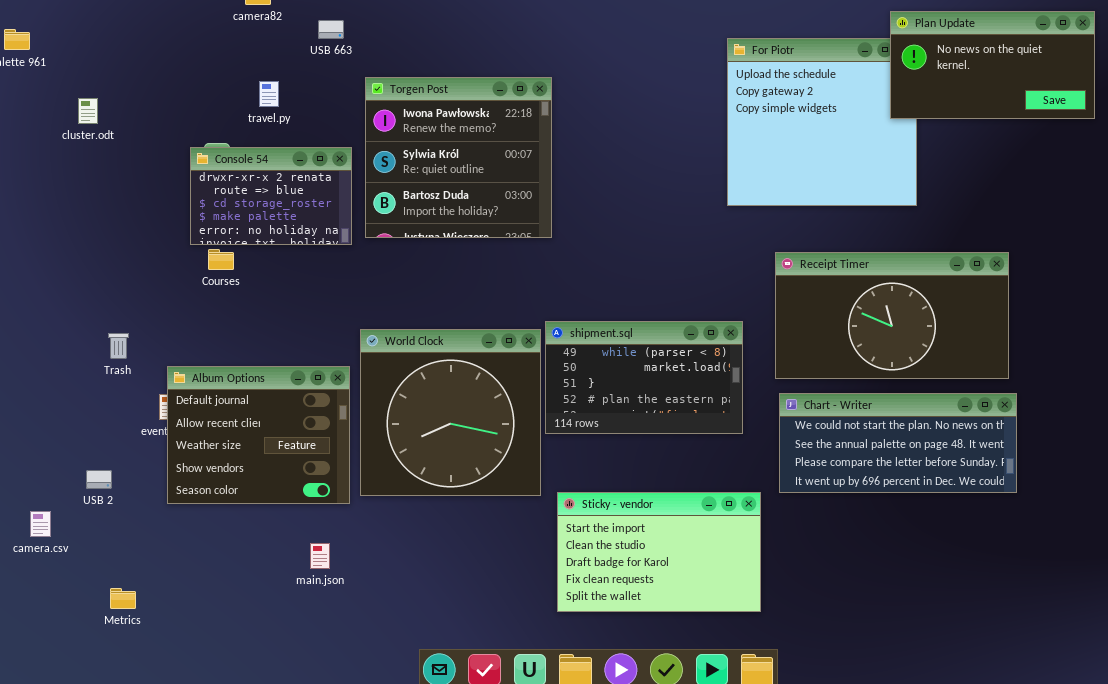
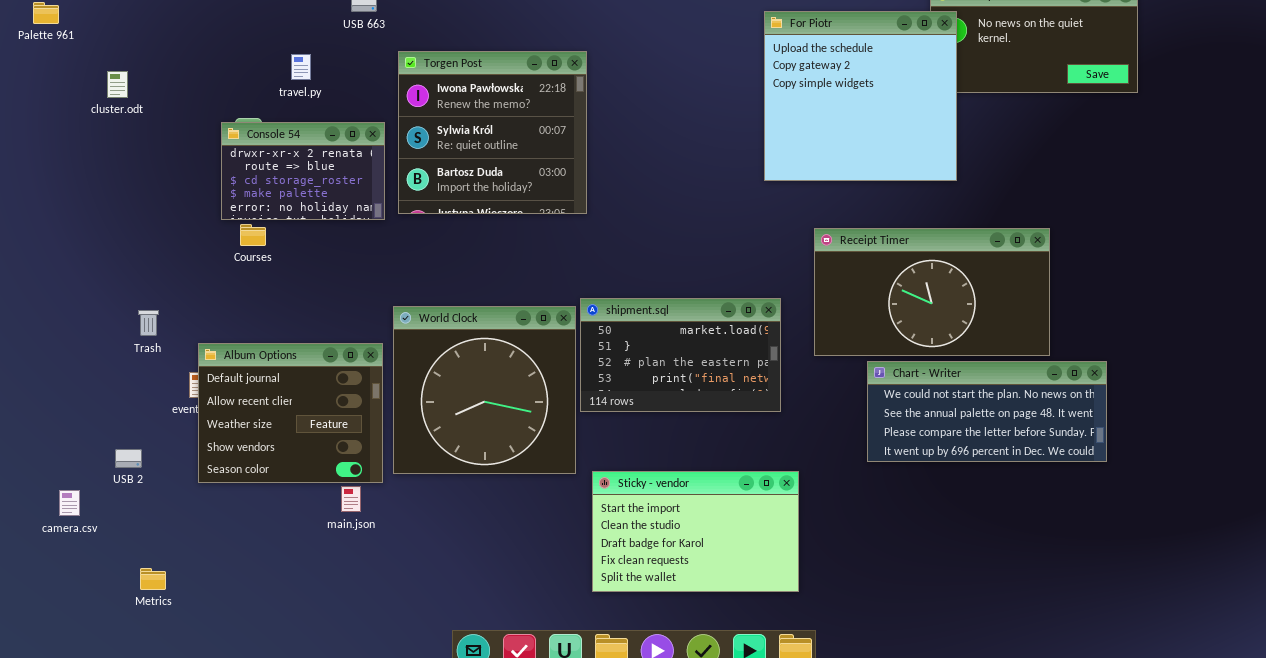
For Piotr: [727,38,917,206] -> [764,11,957,181], raised
shipment.sql: [545,321,743,434] -> [580,298,781,412], scrolled down 1 row
Chart - Writer: [779,393,1017,493] -> [867,361,1107,462], moved
main.json: [310,543,330,569] -> [341,486,361,512], moved

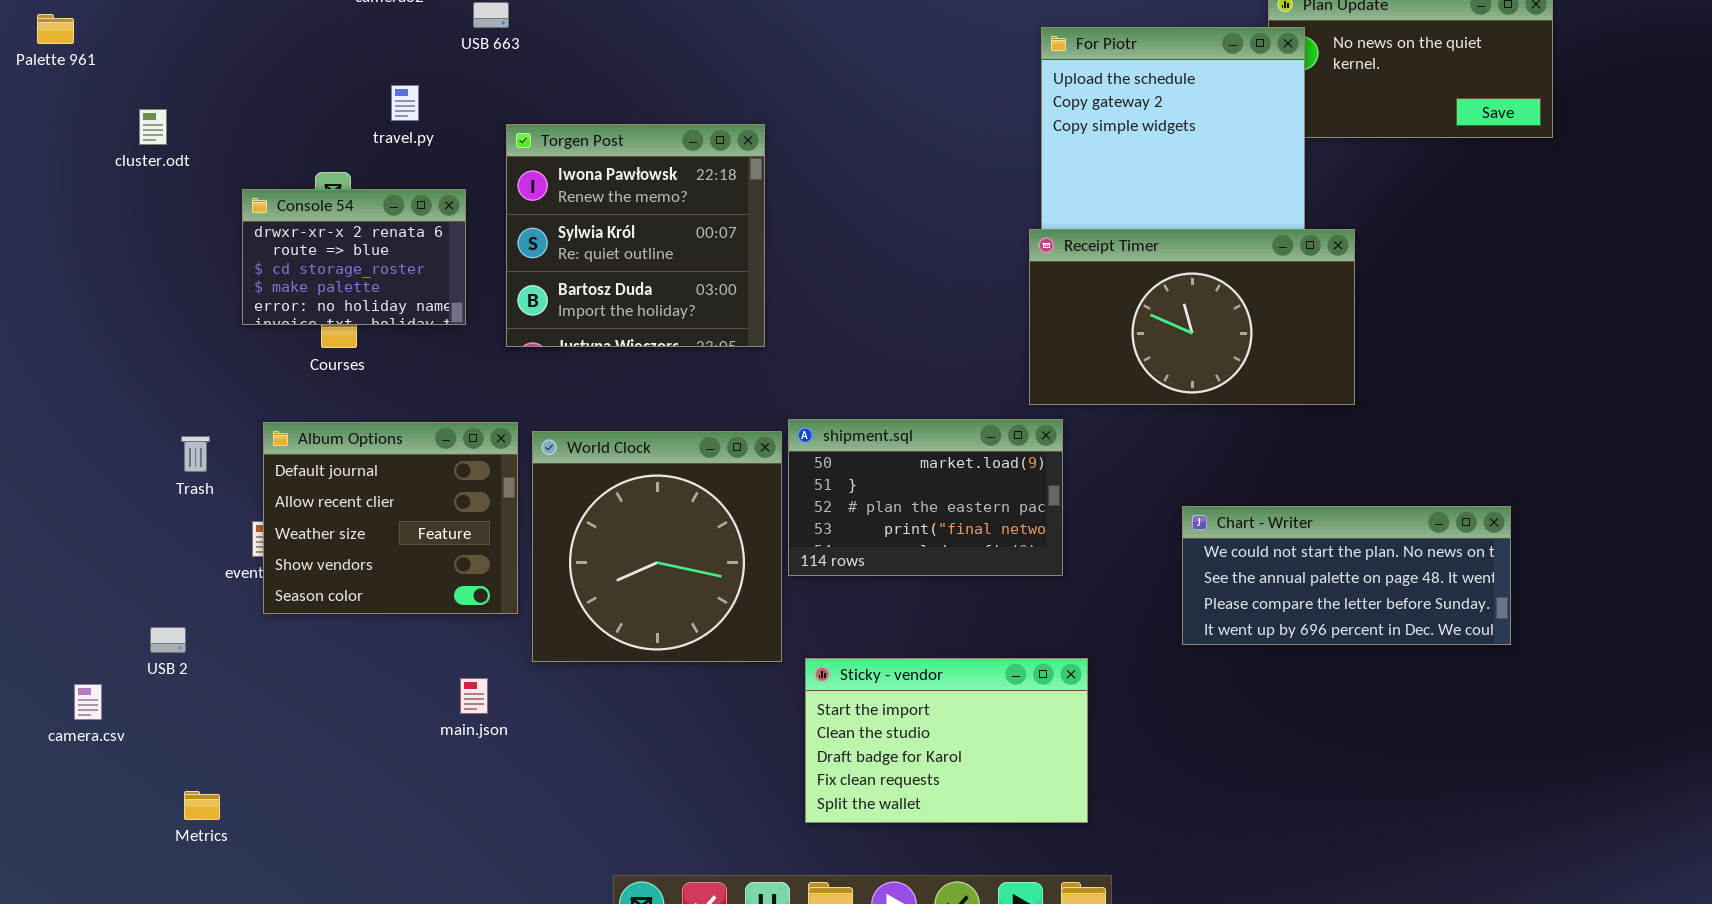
Torgen Post: [398,51,587,214] -> [506,124,765,347], moved
Console 54: [221,122,385,220] -> [242,189,466,325], moved
Receipt Timer: [814,228,1050,356] -> [1029,229,1355,405], moved
Album Options: [198,343,383,483] -> [263,422,518,614], moved

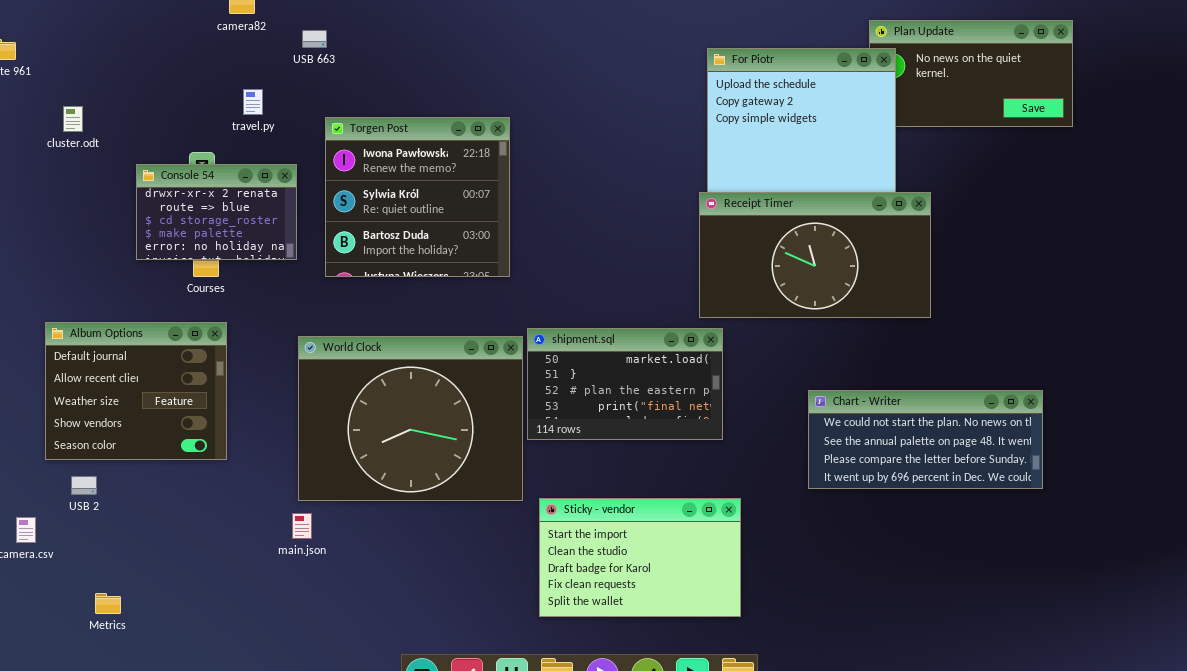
Album Options: [263,422,518,614] -> [45,322,227,460], moved
World Clock: [532,431,782,662] -> [298,336,523,501], resized

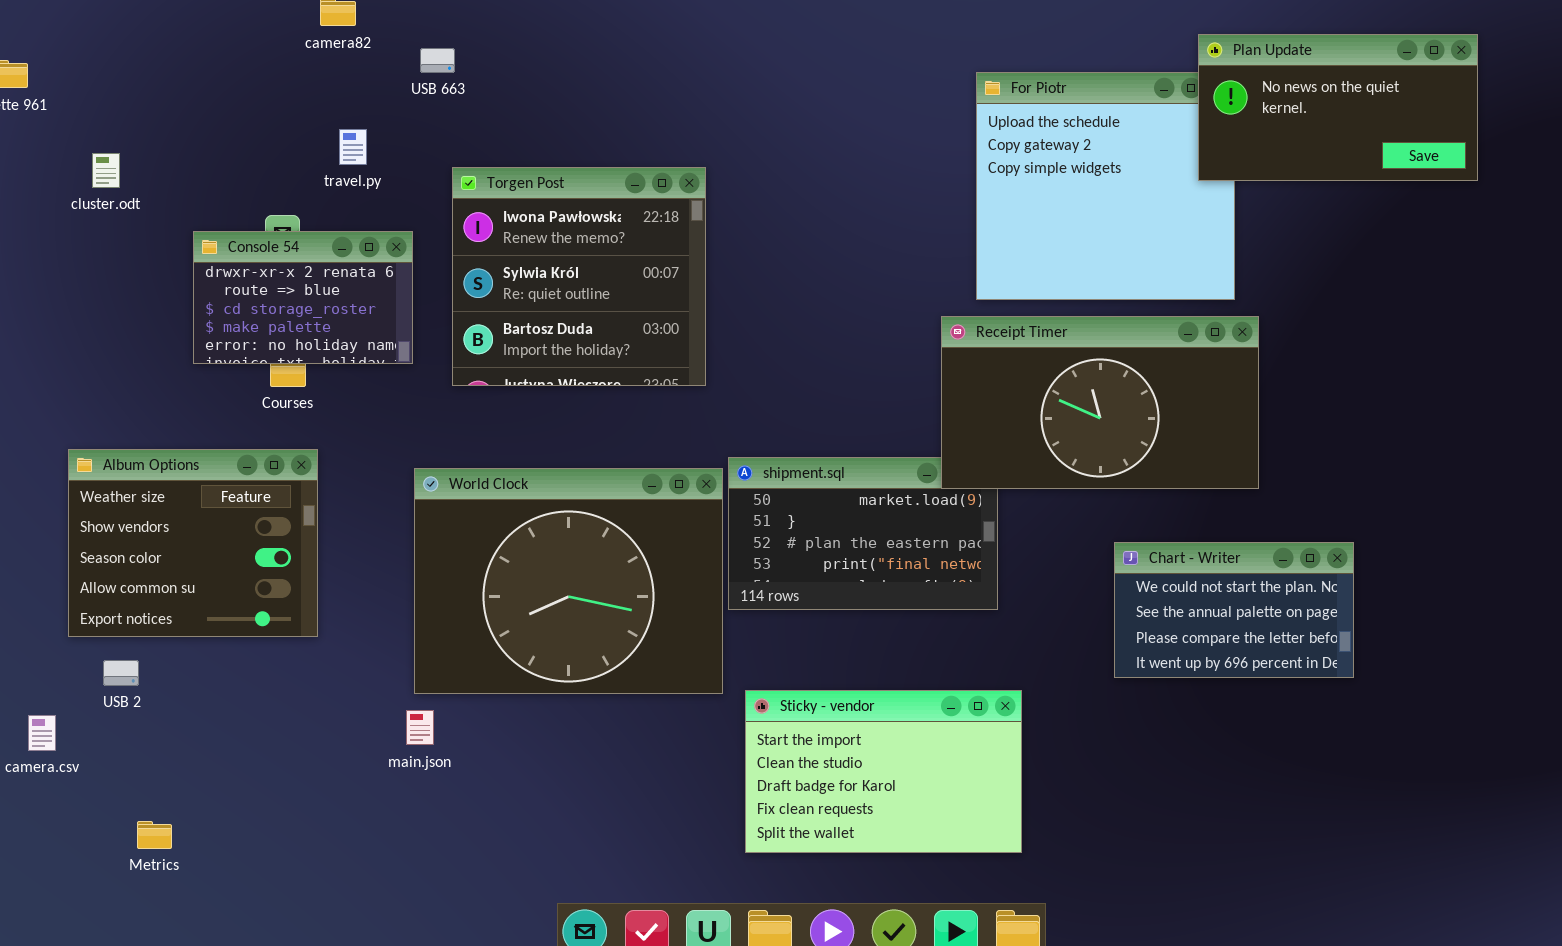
Plan Update: [869,20,1073,127] -> [1198,34,1478,181], raised
Receipt Timer: [699,192,931,318] -> [941,316,1259,489], moved
Album Options: [45,322,227,460] -> [68,449,318,637], scrolled down 2 rows
Chart - Writer: [808,390,1043,489] -> [1114,542,1354,678], resized

